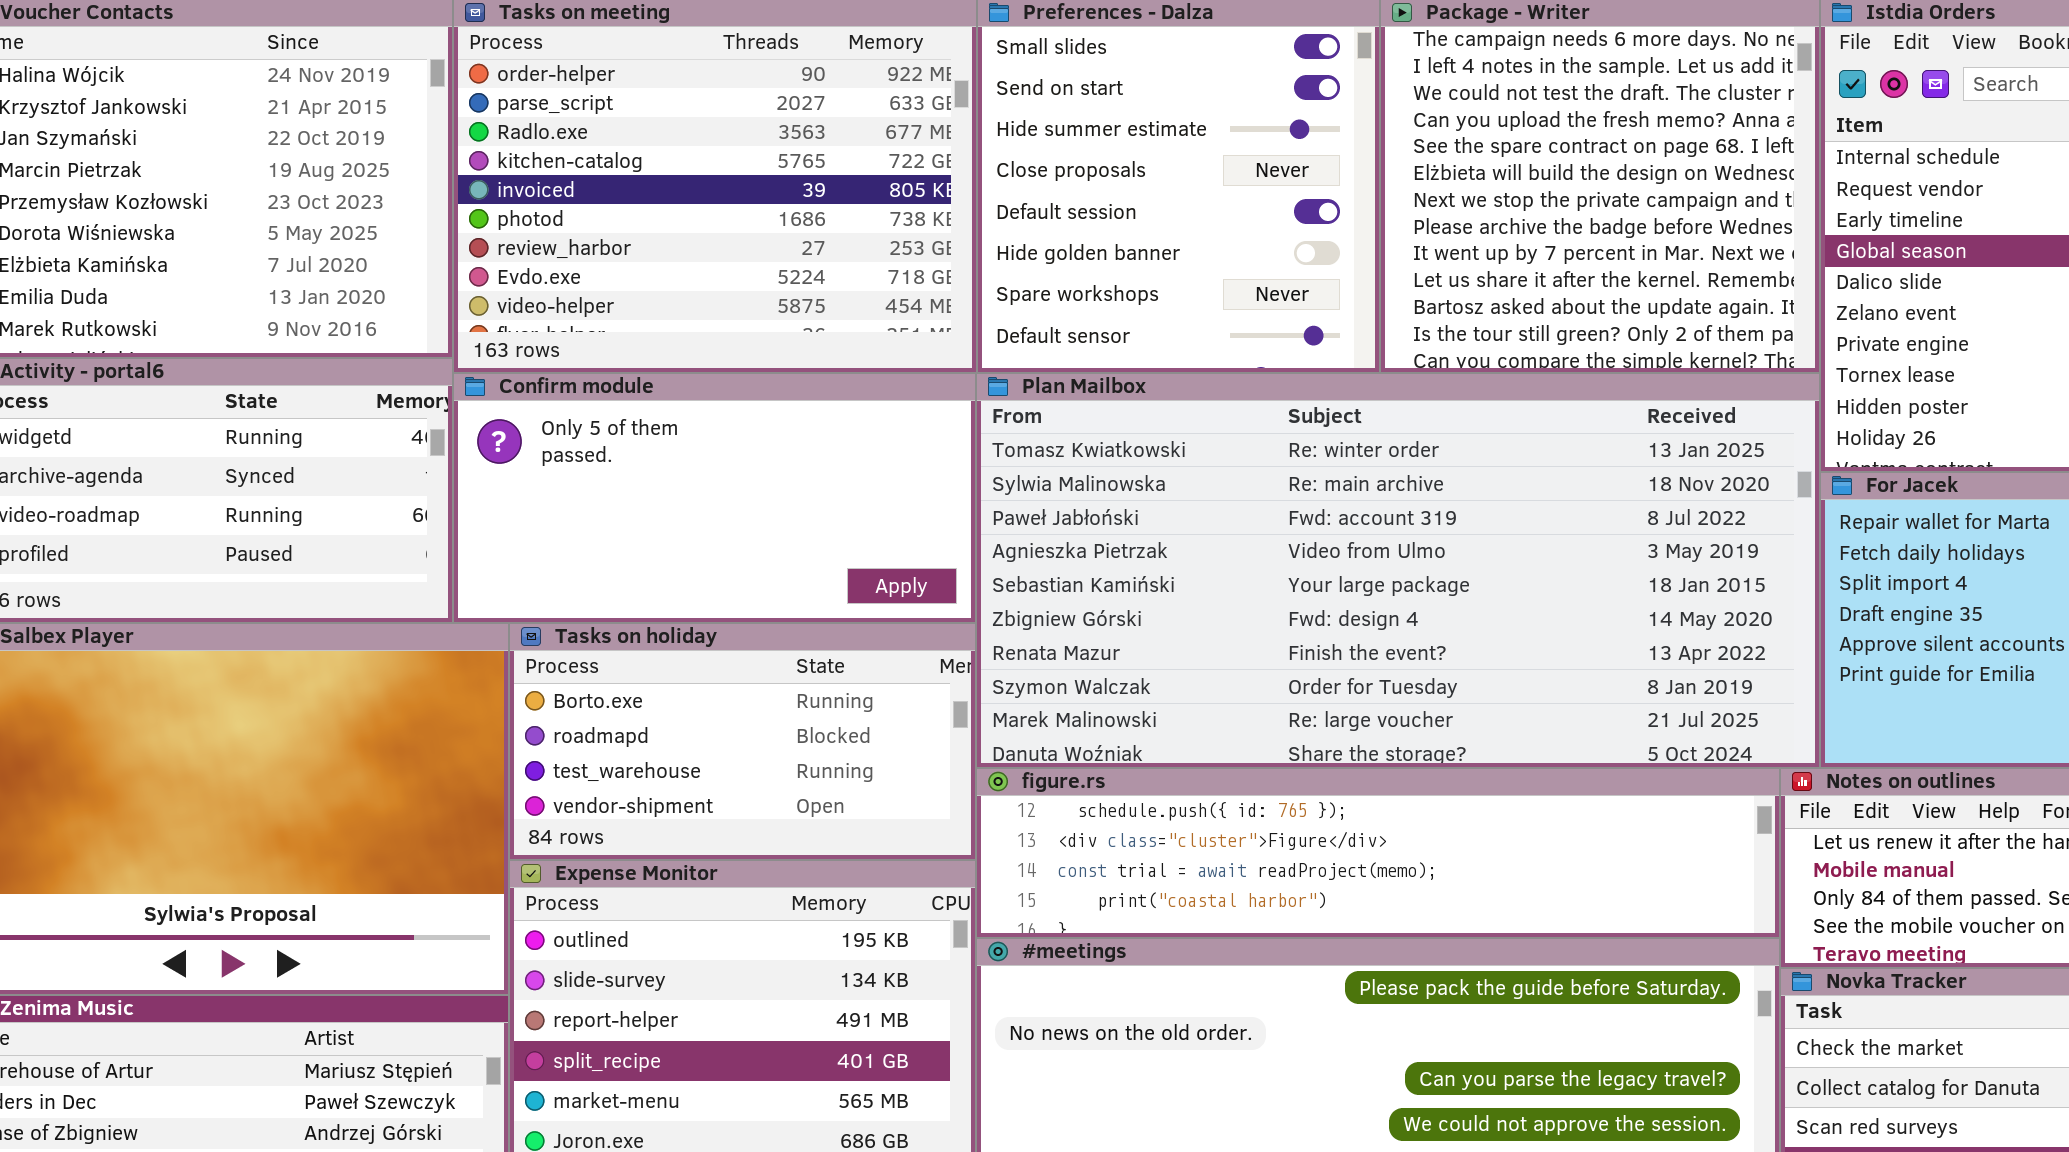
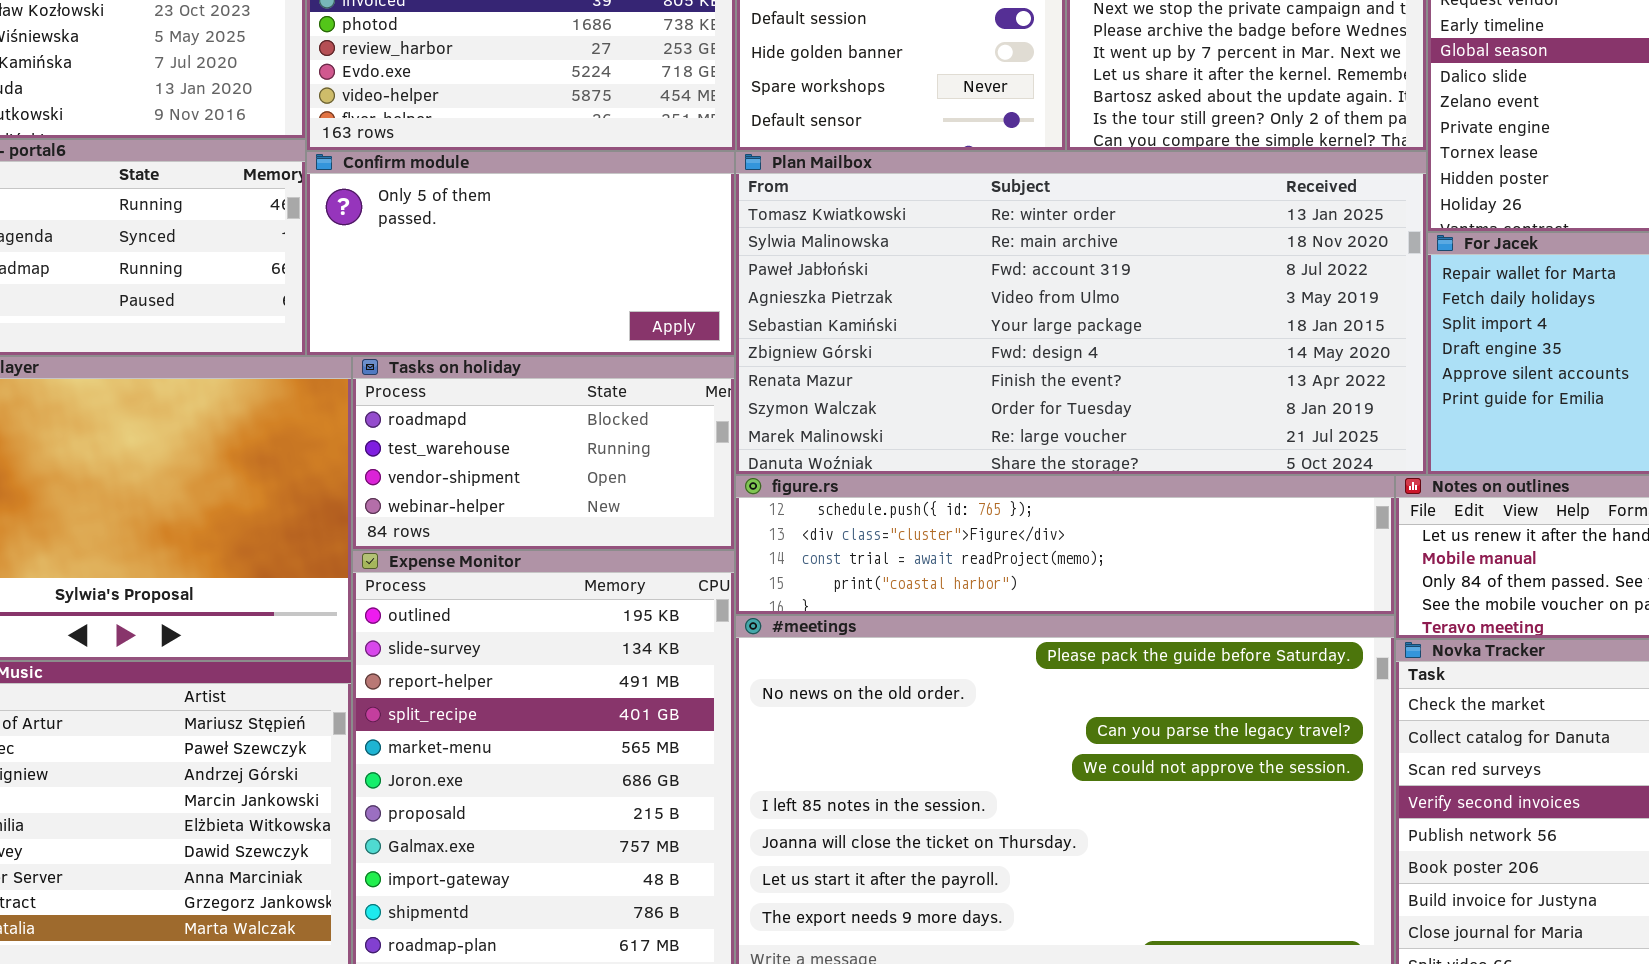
Tasks on holiday: [509,623,976,860] -> [352,356,735,550], scrolled down 1 row

